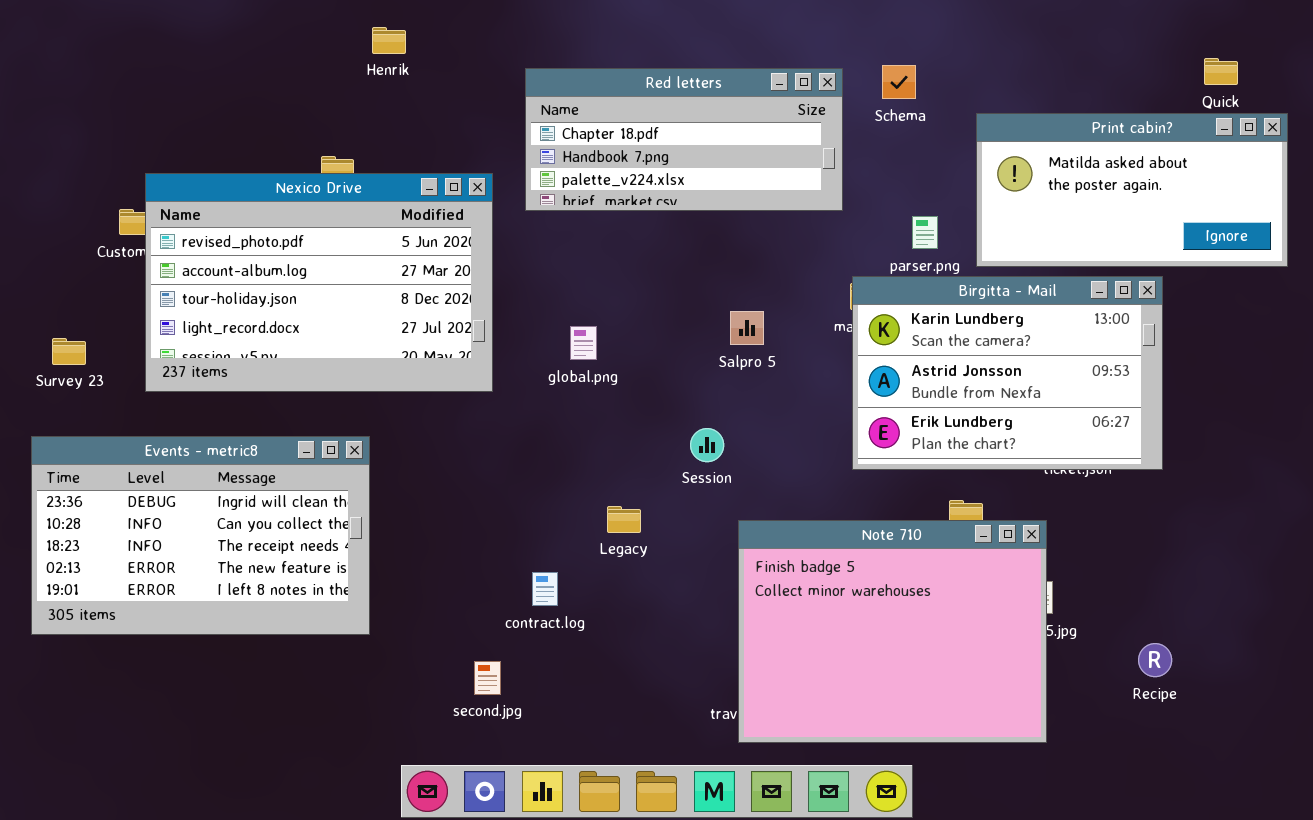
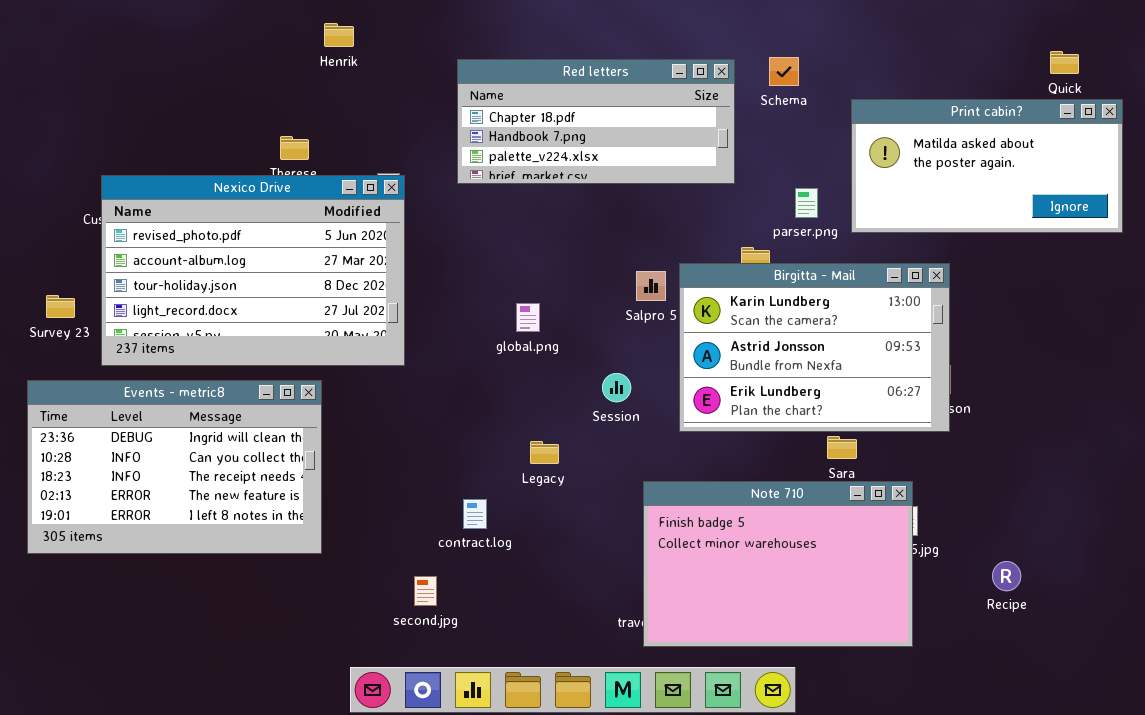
Nexico Drive: [145,173,493,392] -> [101,175,405,366], moved
Birgitta - Mail: [852,276,1163,470] -> [679,263,950,432], moved
global.png: [570,326,597,360] -> [516,303,540,332], moved
Note 710: [738,520,1047,743] -> [643,481,913,647], resized

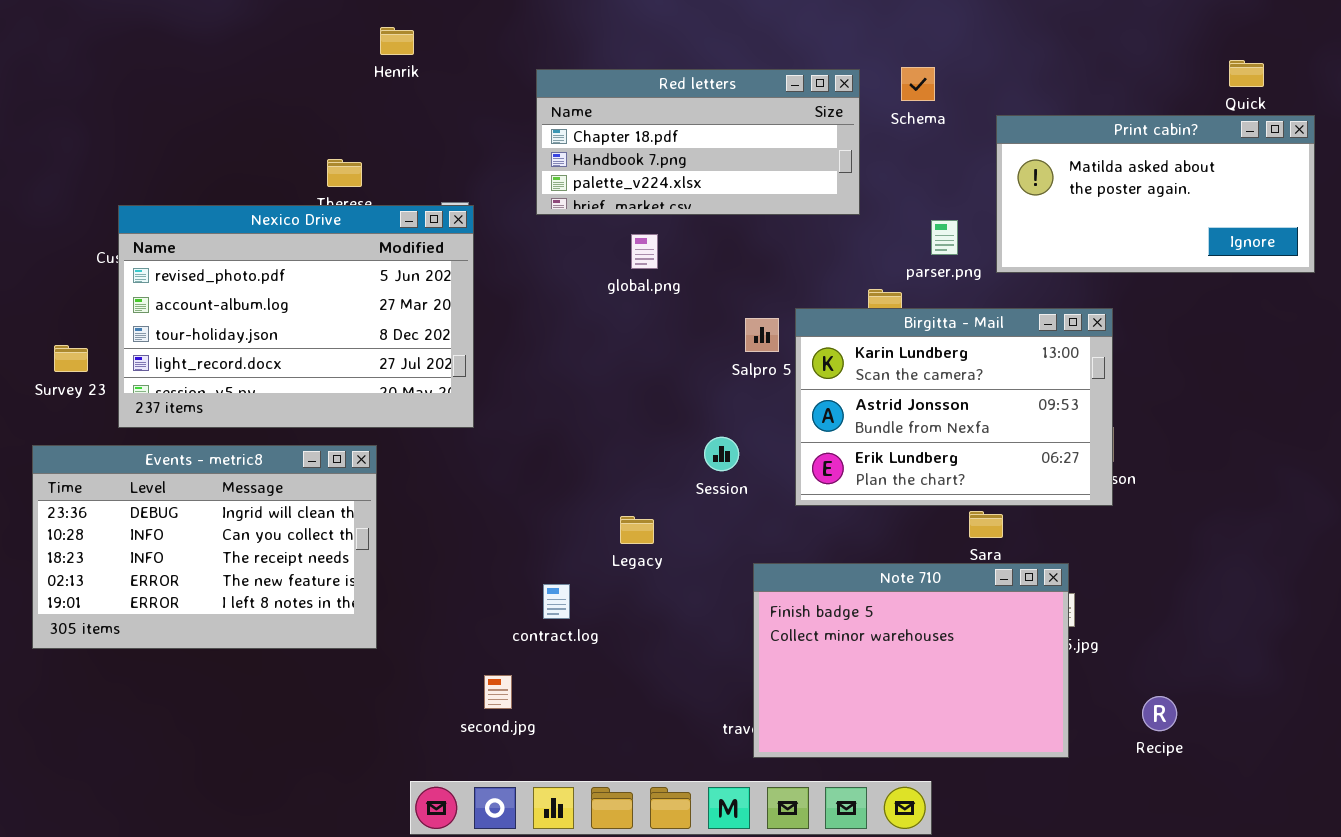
global.png: [516,303,540,332] -> [631,234,658,269], moved
Recipe: [992,561,1021,591] -> [1142,696,1177,731], moved

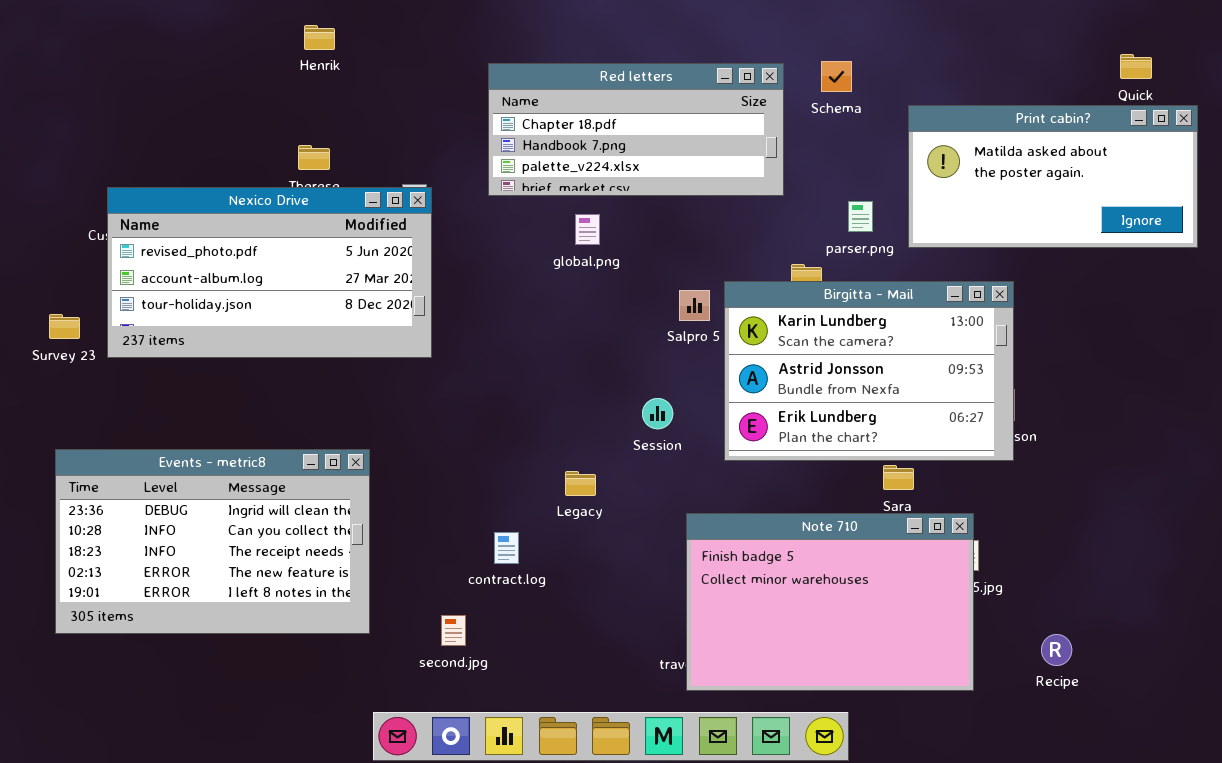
Henrik: [380,27,414,55] -> [304,25,335,50], moved
Nexico Drive: [118,205,474,428] -> [107,187,432,358], resized
Events - metric8: [32,445,377,649] -> [55,449,370,634], moved

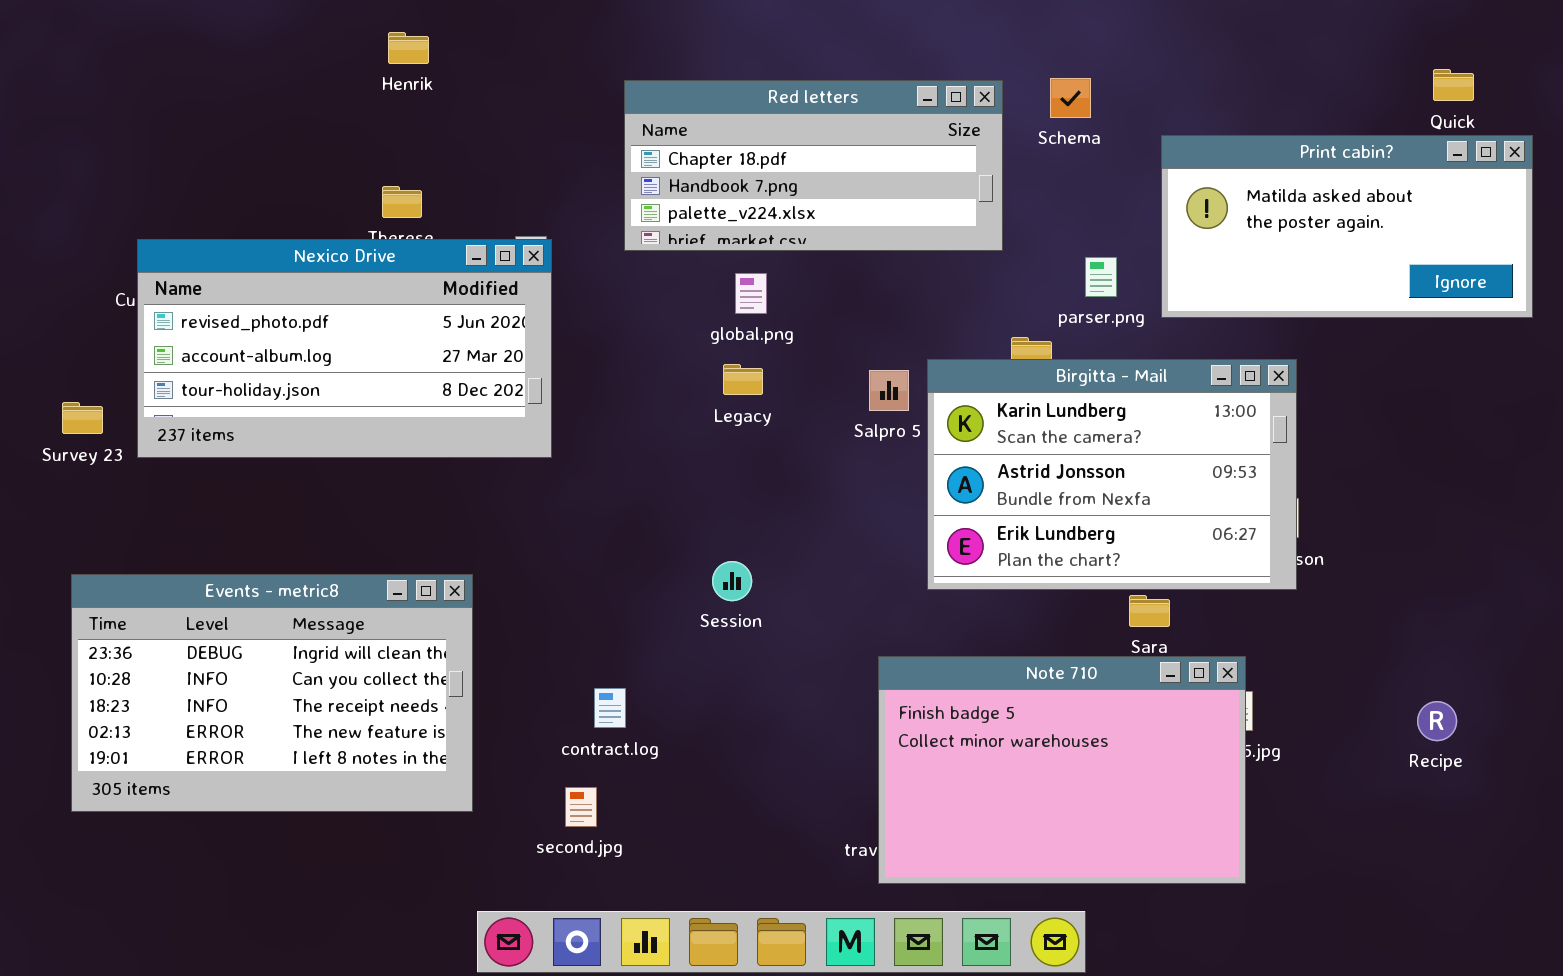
Session: [642,398,673,429] -> [712,561,752,601], moved
Legacy: [565,471,596,496] -> [723,364,763,395], moved
contract.log: [494,532,519,564] -> [594,688,626,728], moved
Recipe: [1041,634,1072,666] -> [1417,701,1457,741], moved

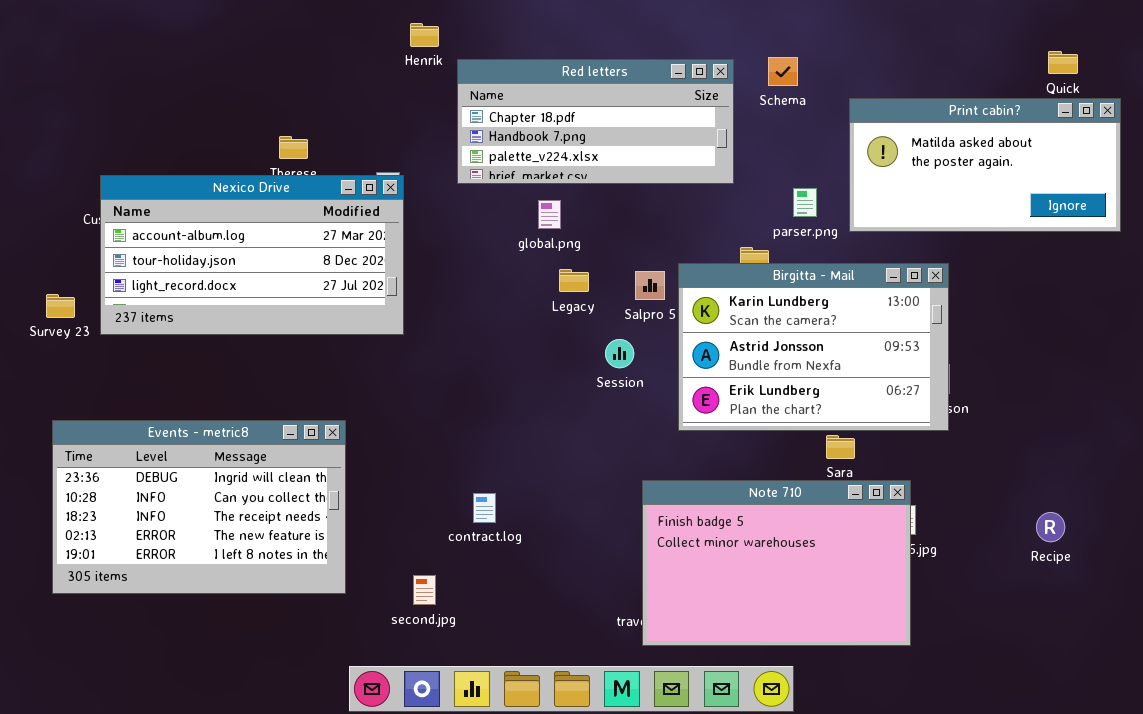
Henrik: [388,32,429,64] -> [410,23,439,47], moved
Nexico Drive: [137,239,552,458] -> [100,175,404,335], scrolled down 1 row
Legacy: [723,364,763,395] -> [559,269,589,292], moved
Session: [712,561,752,601] -> [605,339,634,368], moved
contract.log: [594,688,626,728] -> [473,493,496,523], moved

